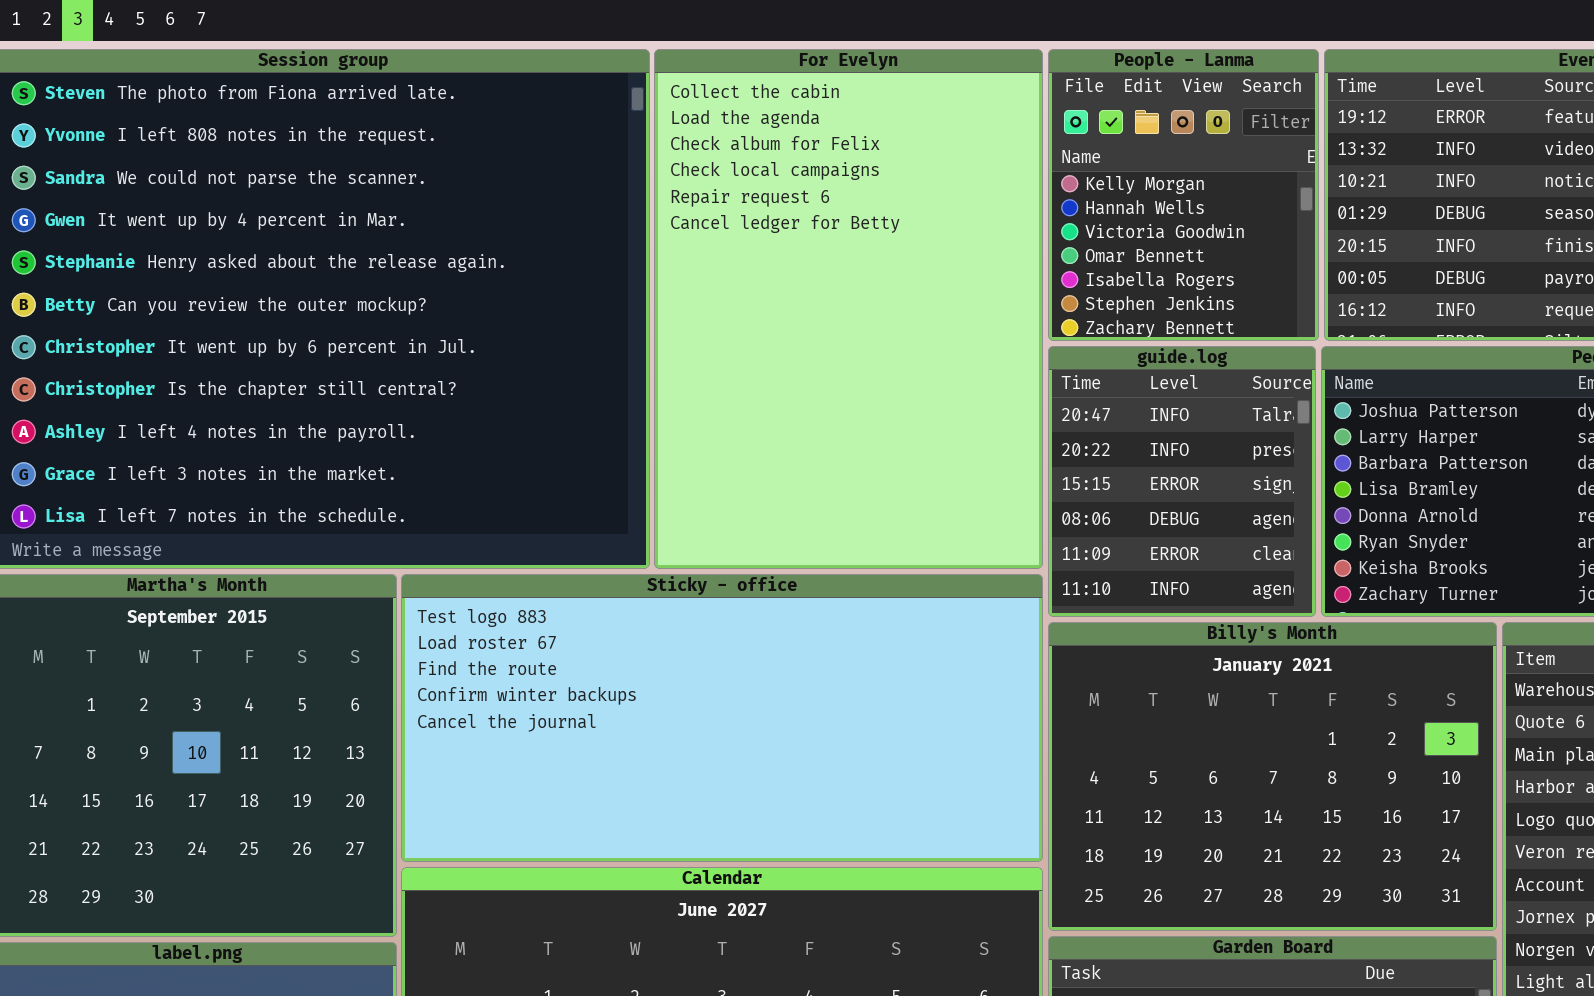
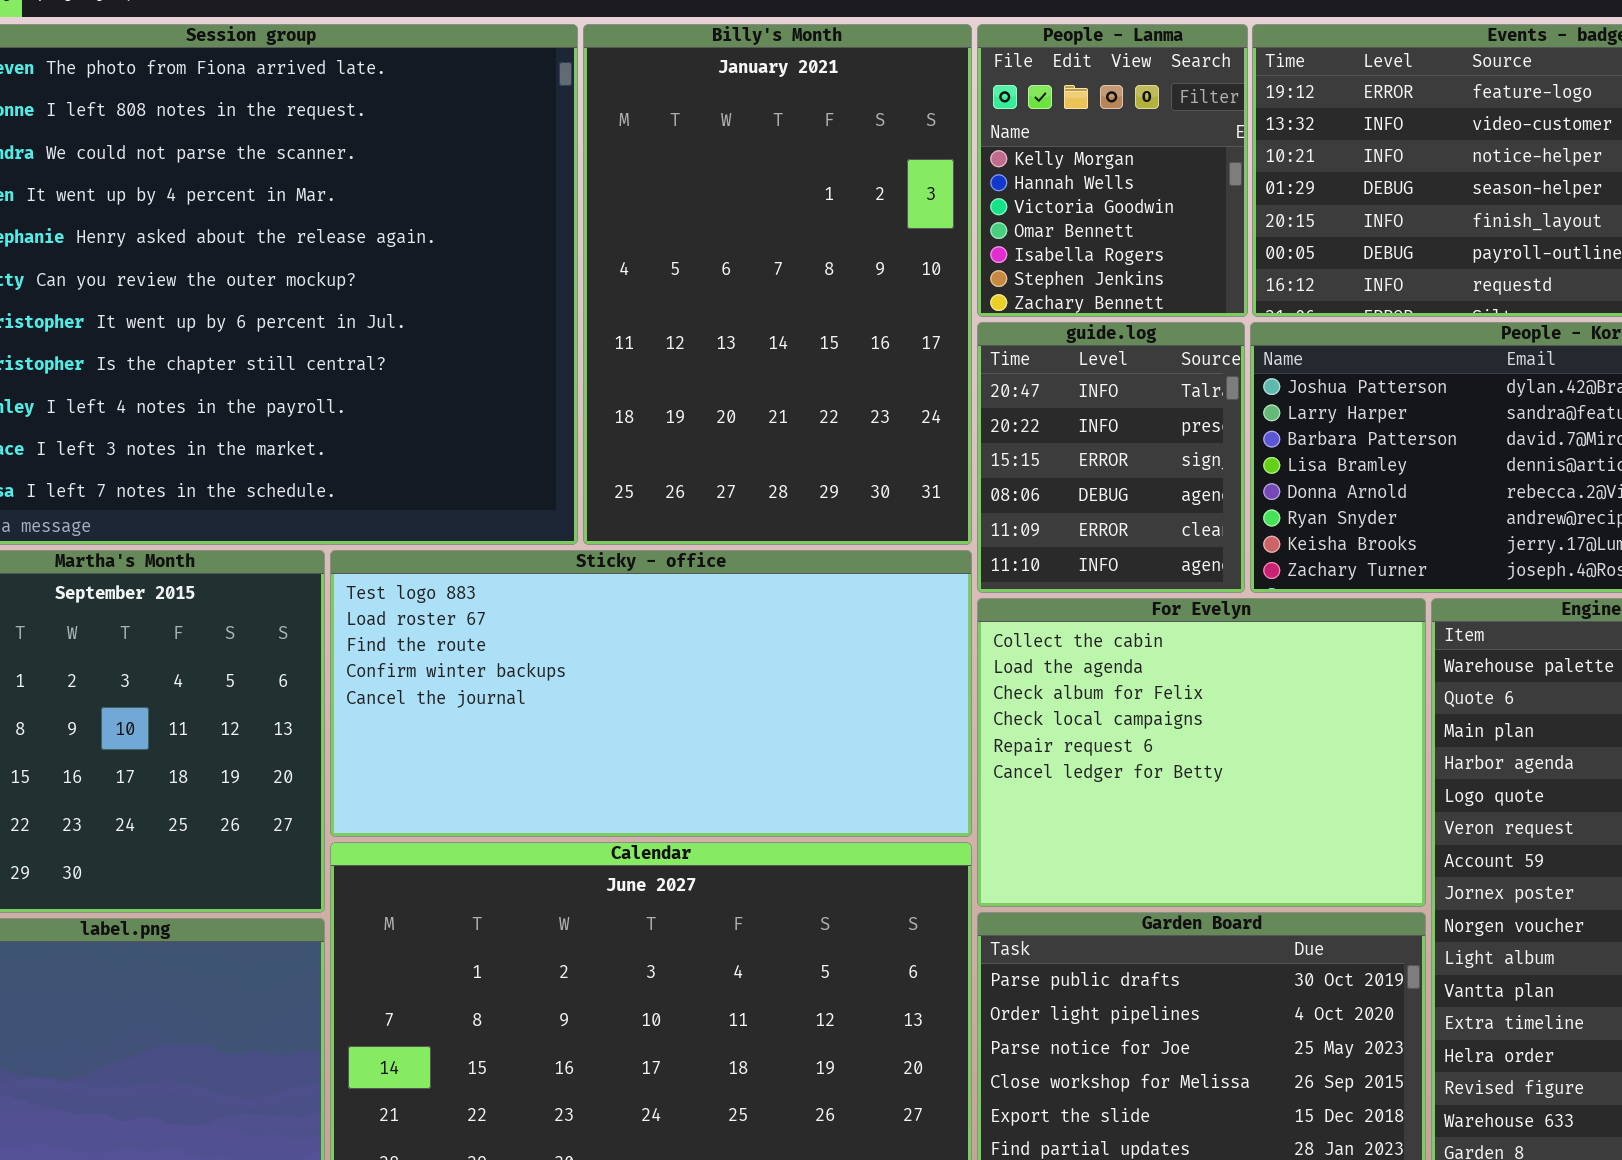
For Evelyn: [654,49,1043,569] -> [977,598,1426,907], moved, resized
Billy's Month: [1048,622,1497,931] -> [583,24,972,545], moved, resized

